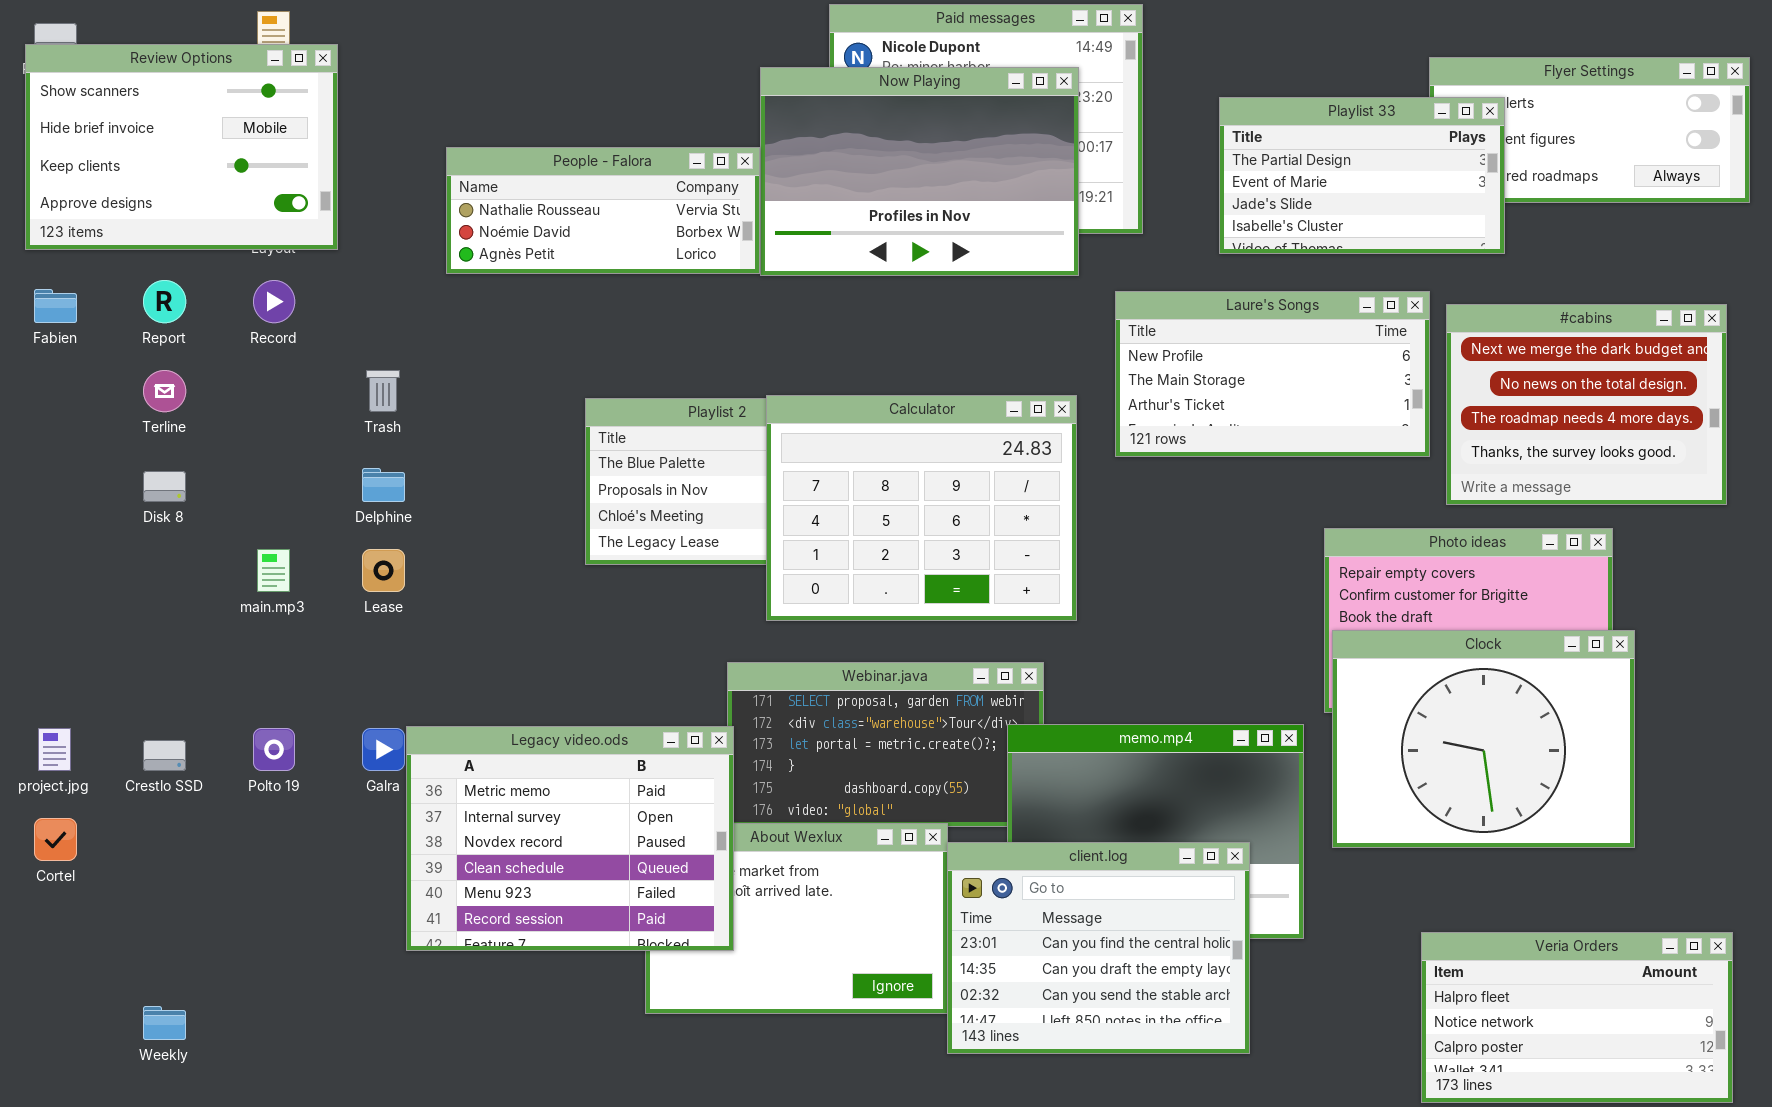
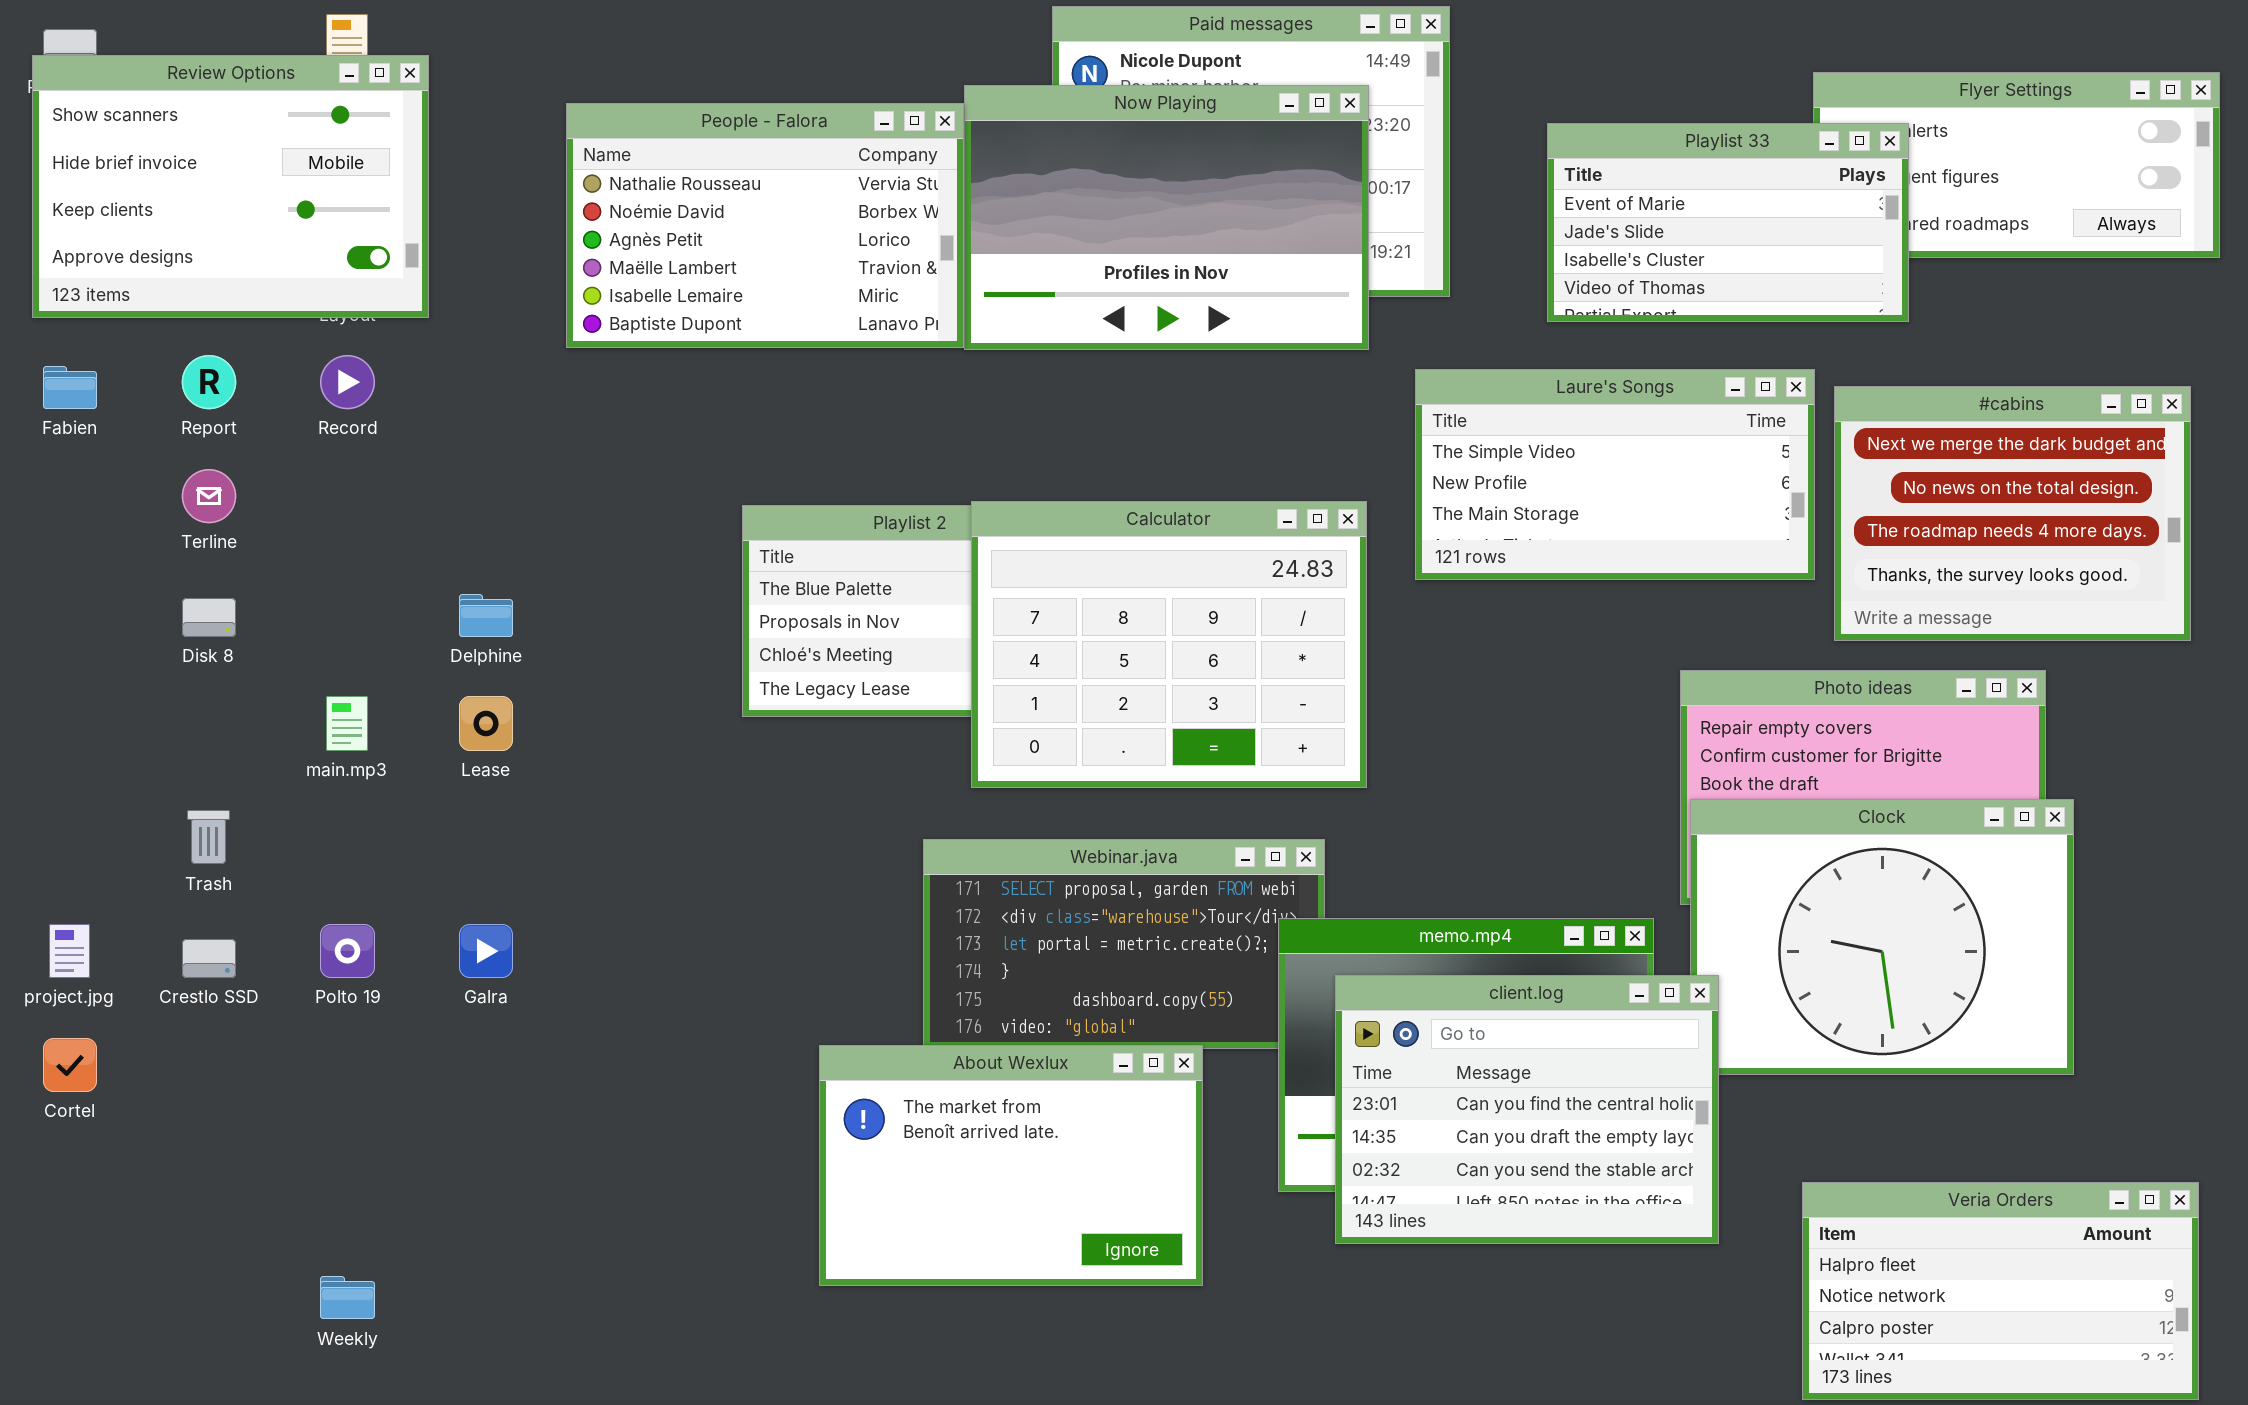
Playlist 33: [1219,97,1505,254] -> [1547,123,1909,322], scrolled down 1 row
People - Falora: [446,147,760,274] -> [566,103,964,348], resized
Laure's Songs: [1115,291,1430,457] -> [1415,369,1815,580], scrolled up 1 row
Trash: [366,370,400,412] -> [187,810,230,864], moved
Legacy video.ods: [406,726,734,951] -> none, closed
client.log: [947,842,1250,1054] -> [1335,975,1719,1244], moved
Weekly: [143,1006,186,1040] -> [320,1276,375,1319], moved

